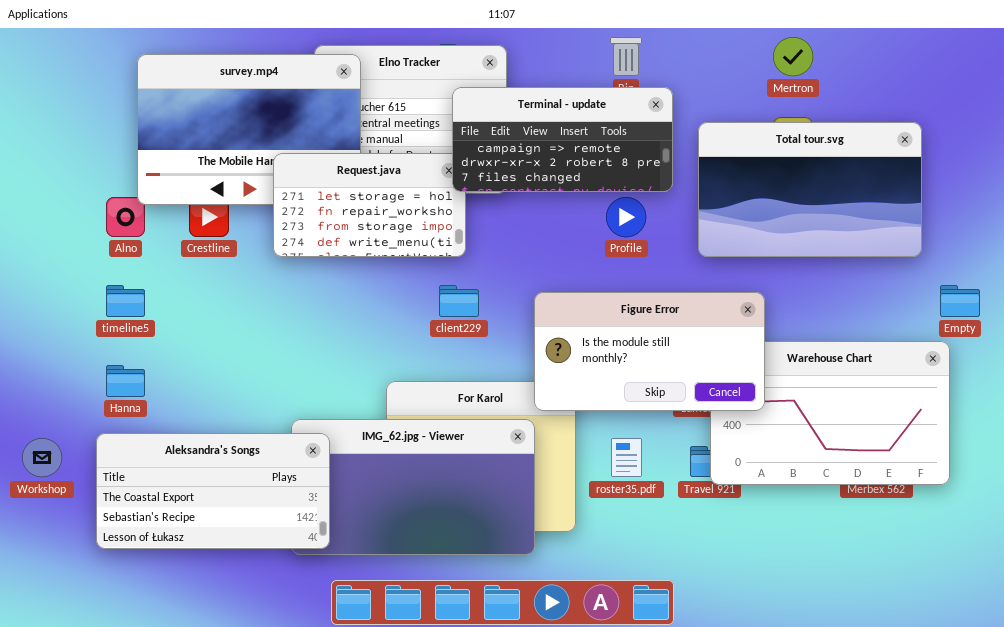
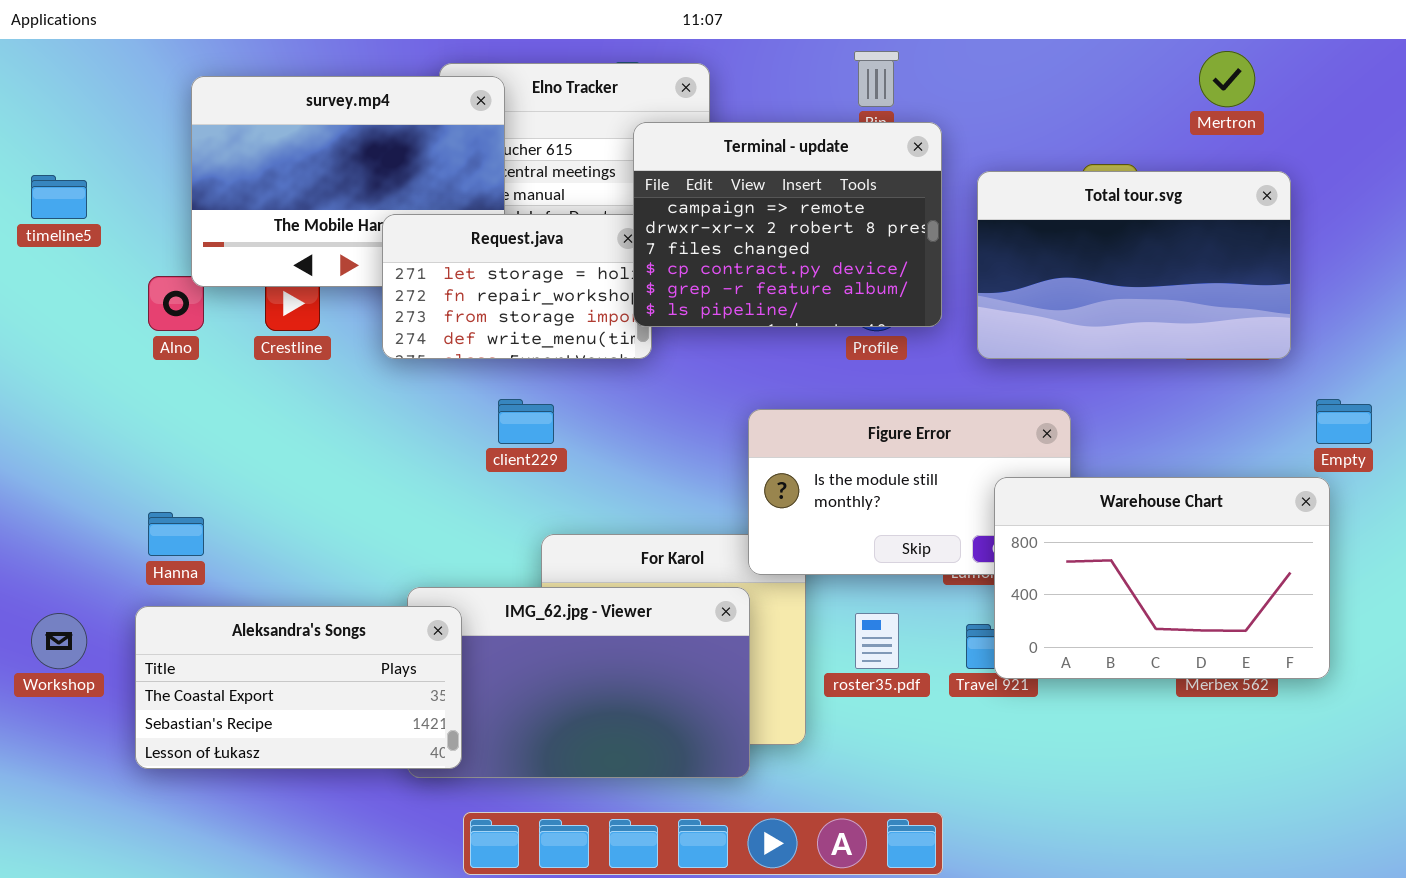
Mertron: [773,37,813,76] -> [1199,51,1255,107], moved
Terminal - update: [452,87,673,192] -> [633,122,942,327], resized
timeline5: [106,285,145,317] -> [31,175,87,219], moved
client229: [439,285,479,317] -> [498,399,554,444], moved
Warehouse Chart: [710,341,950,485] -> [994,477,1330,679], raised

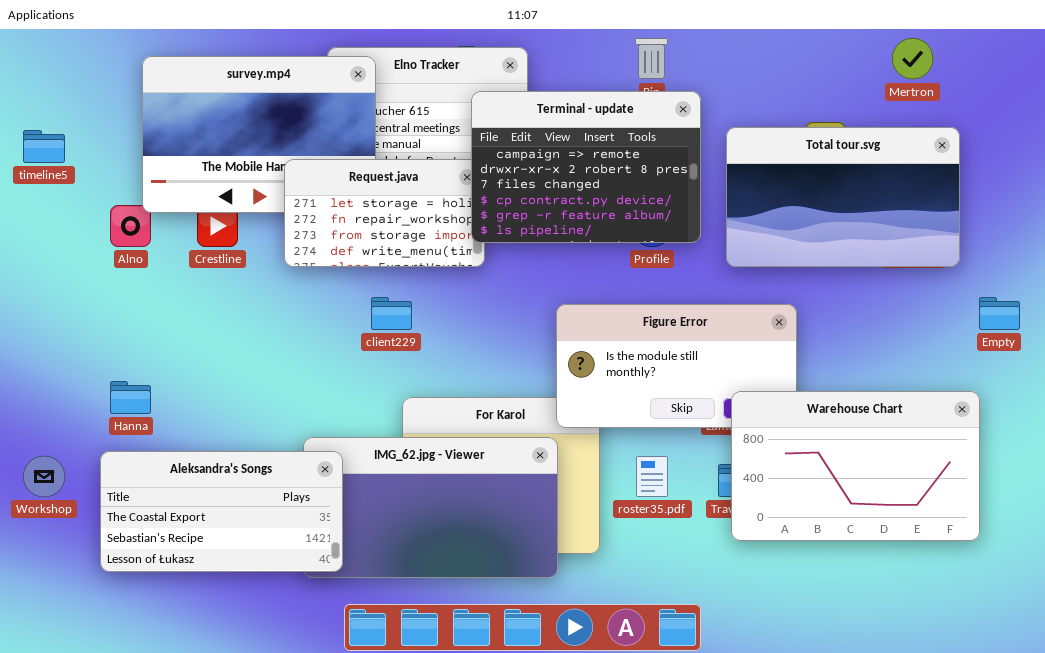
Warehouse Chart: [994,477,1330,679] -> [731,391,980,541], moved

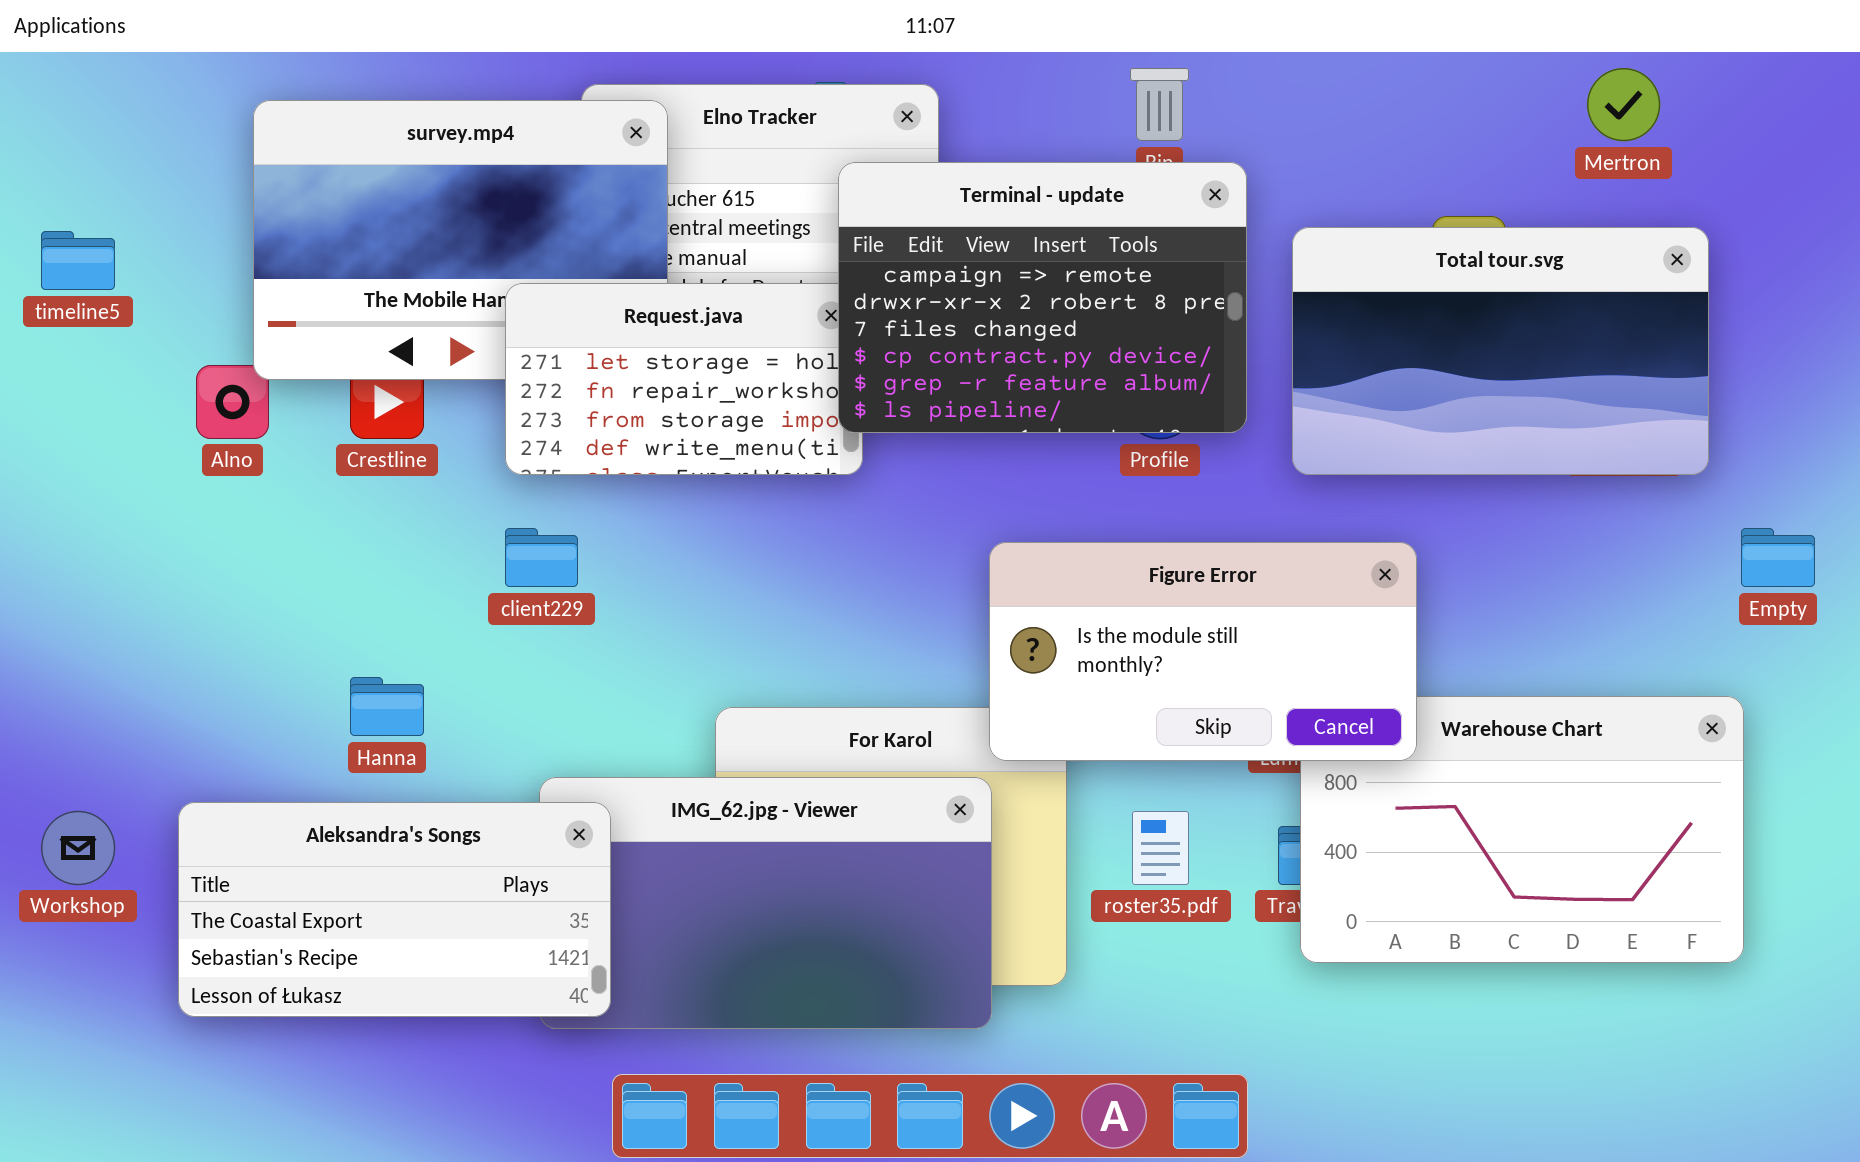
client229: [371,297,412,330] -> [505,528,578,587], moved
Figure Error: [556,304,797,428] -> [989,542,1417,761], raised
Hanna: [110,381,151,414] -> [350,677,424,736], moved

